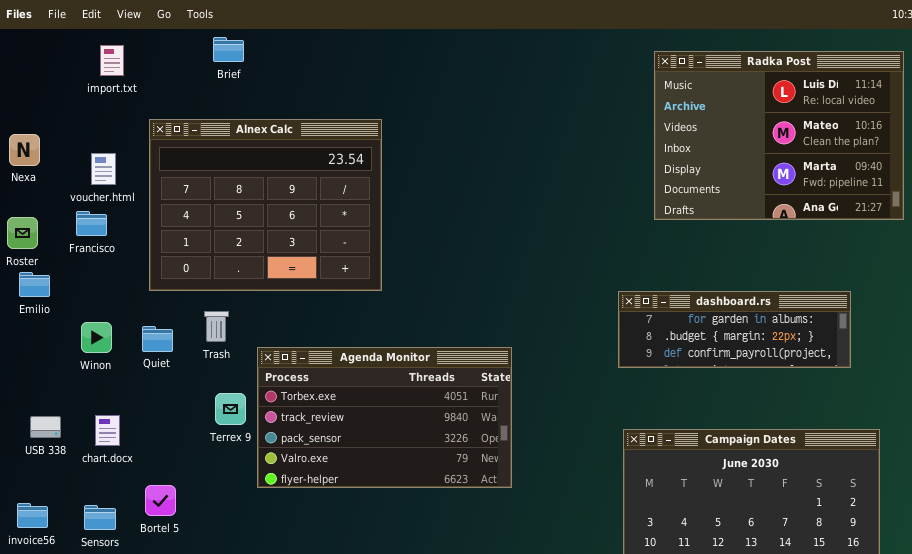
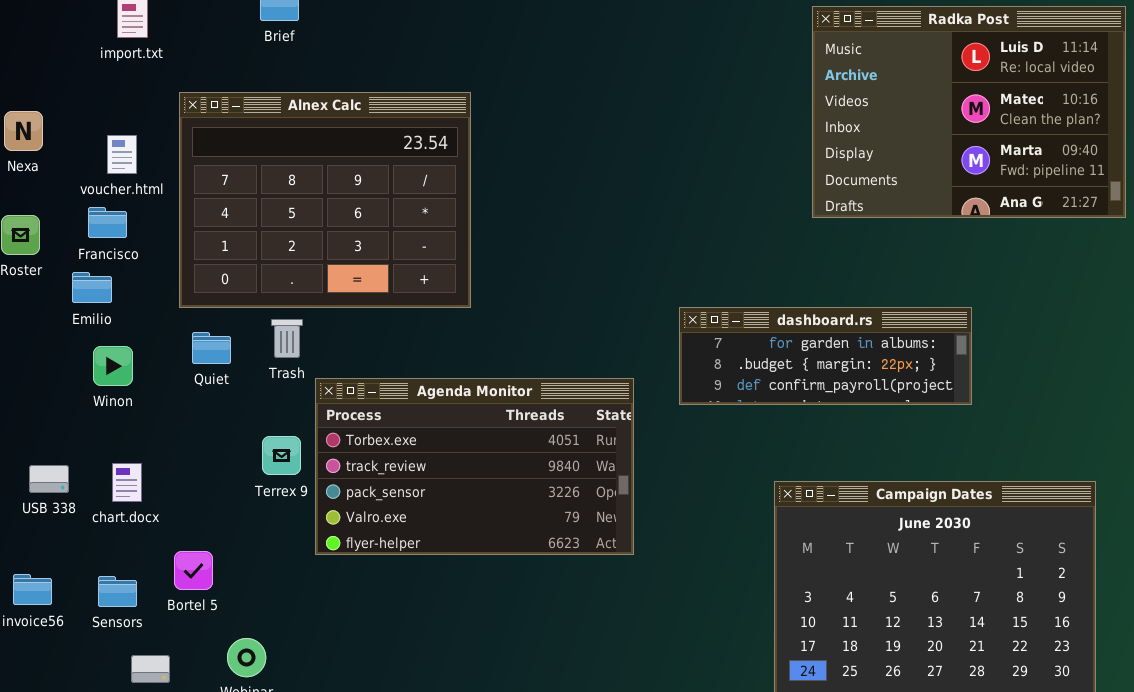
Emilio: [19,272,50,297] -> [72,272,112,303], moved
dashboard.rs: [618,291,851,368] -> [679,307,972,405], moved
Trash: [204,311,229,342] -> [271,319,303,358], moved
Quiet: [142,326,173,352] -> [192,332,231,364], moved

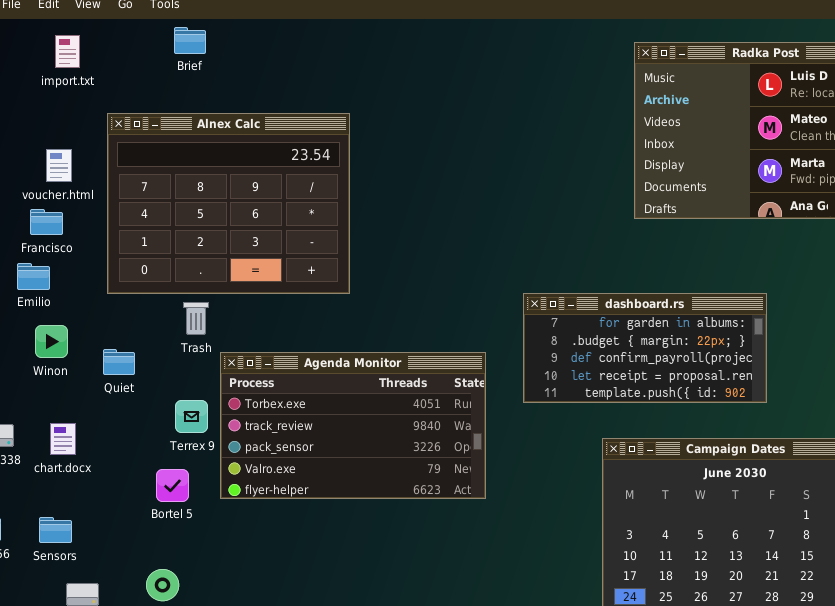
dashboard.rs: [679,307,972,405] -> [523,293,767,403], resized
Quiet: [192,332,231,364] -> [103,349,135,375], moved
Bortel 5: [174,551,213,590] -> [156,469,189,502], moved

